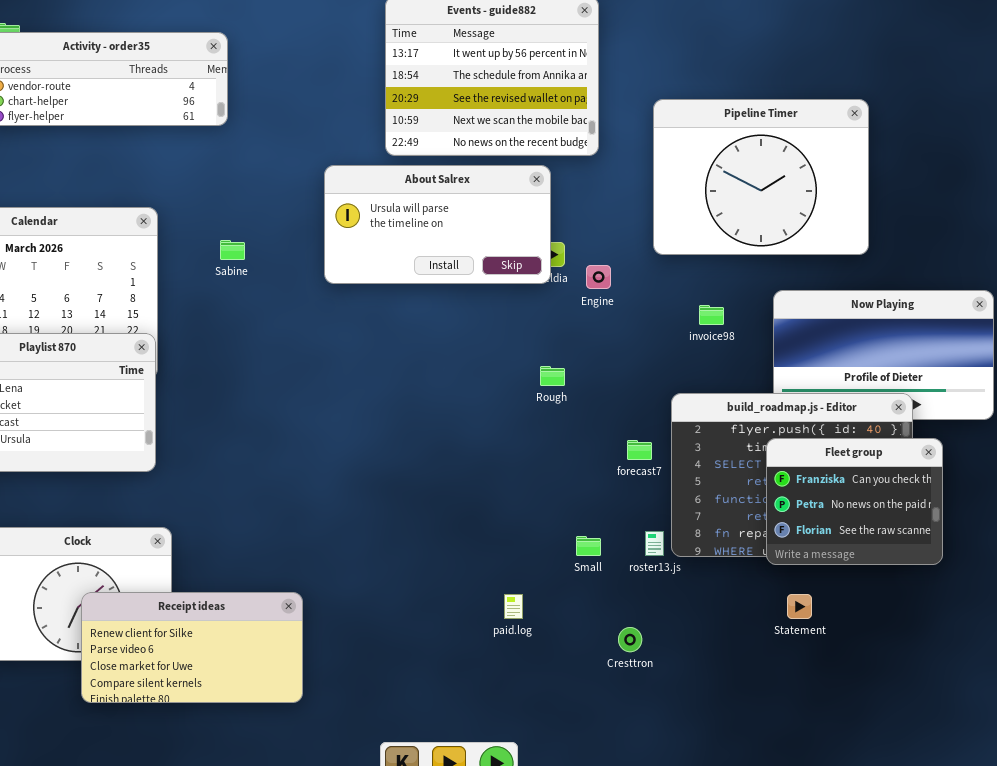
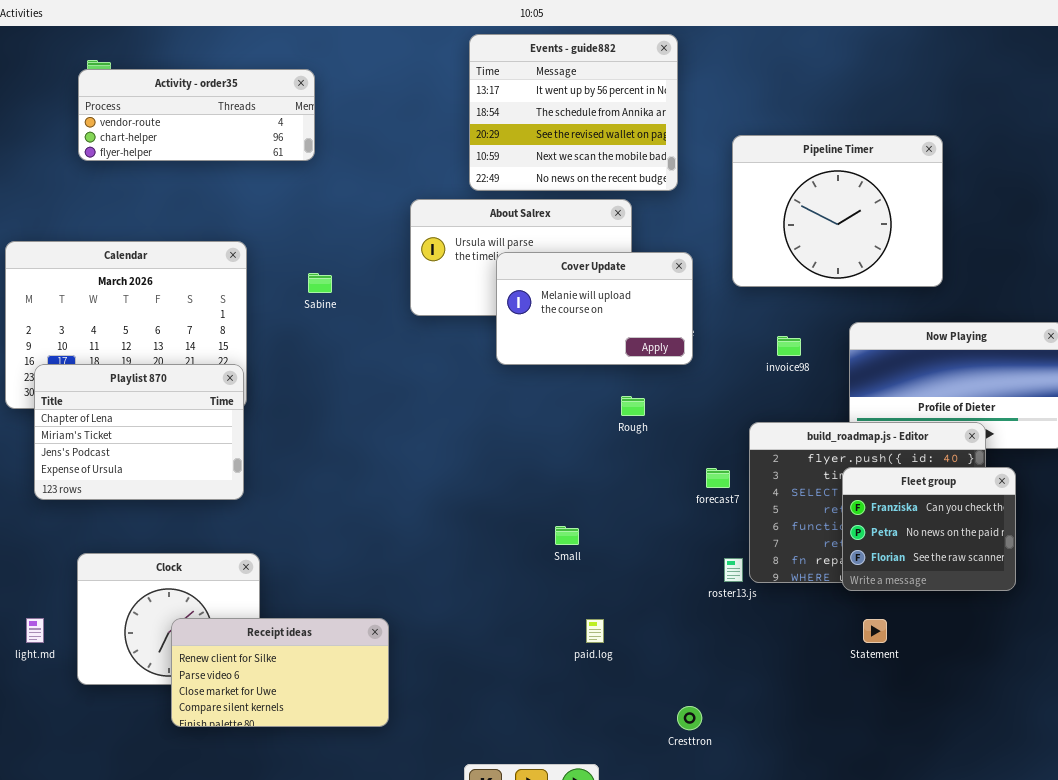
Cover Update: none -> [496,252,693,365], opened
Small: [576,536,601,556] -> [555,526,579,545], moved
Cresttron: [618,627,642,652] -> [677,706,702,730], moved

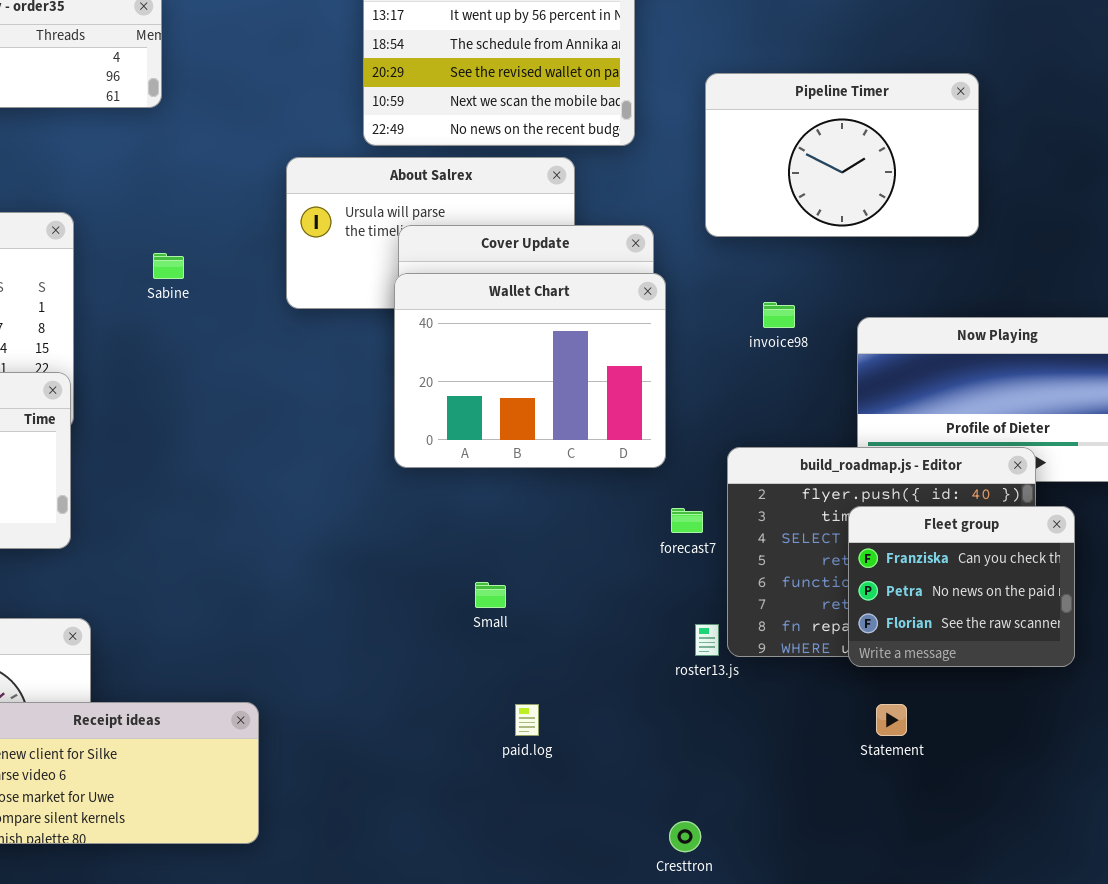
Pipeline Timer: [732,135,943,287] -> [705,73,979,237], resized
Wallet Chart: none -> [394,273,666,468], opened
invoice98: [777,336,801,356] -> [763,302,795,328], moved
Cresttron: [677,706,702,730] -> [669,821,701,852], moved

